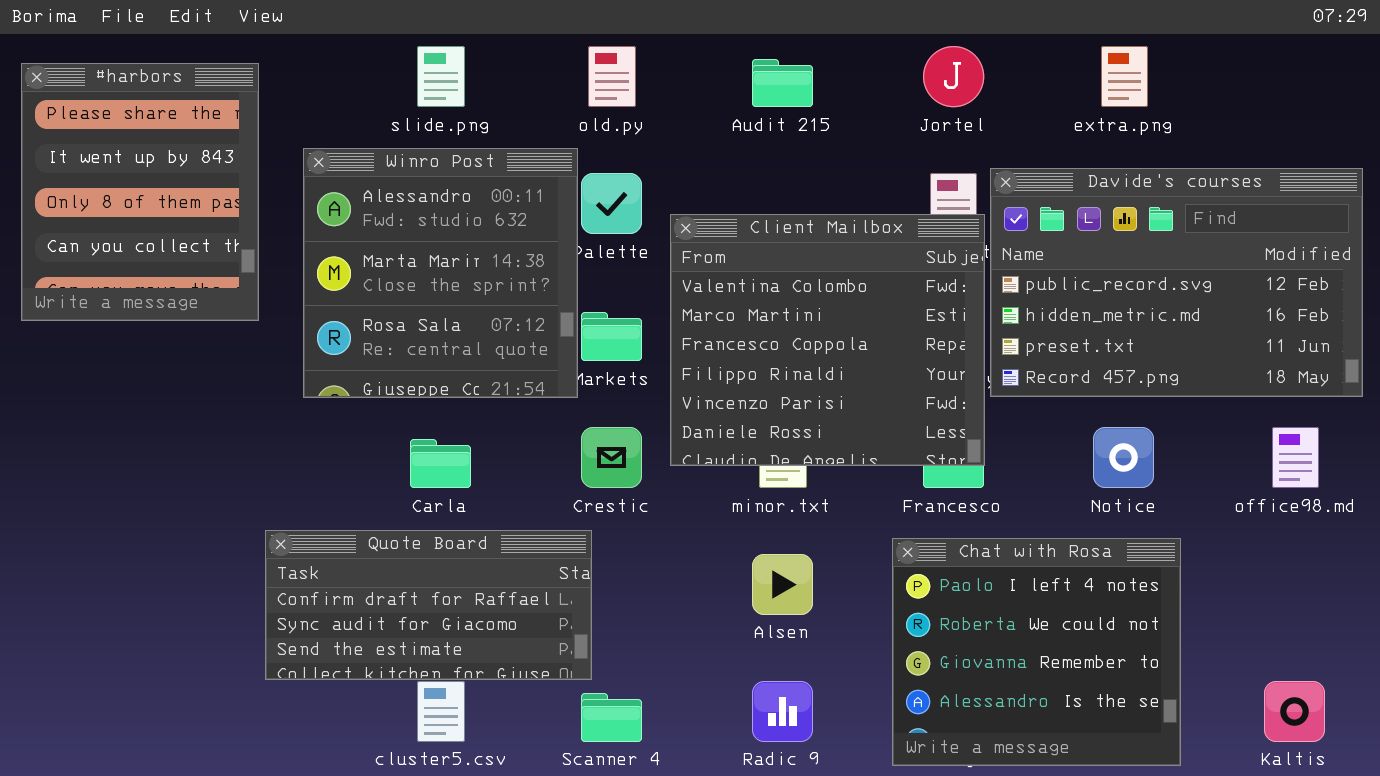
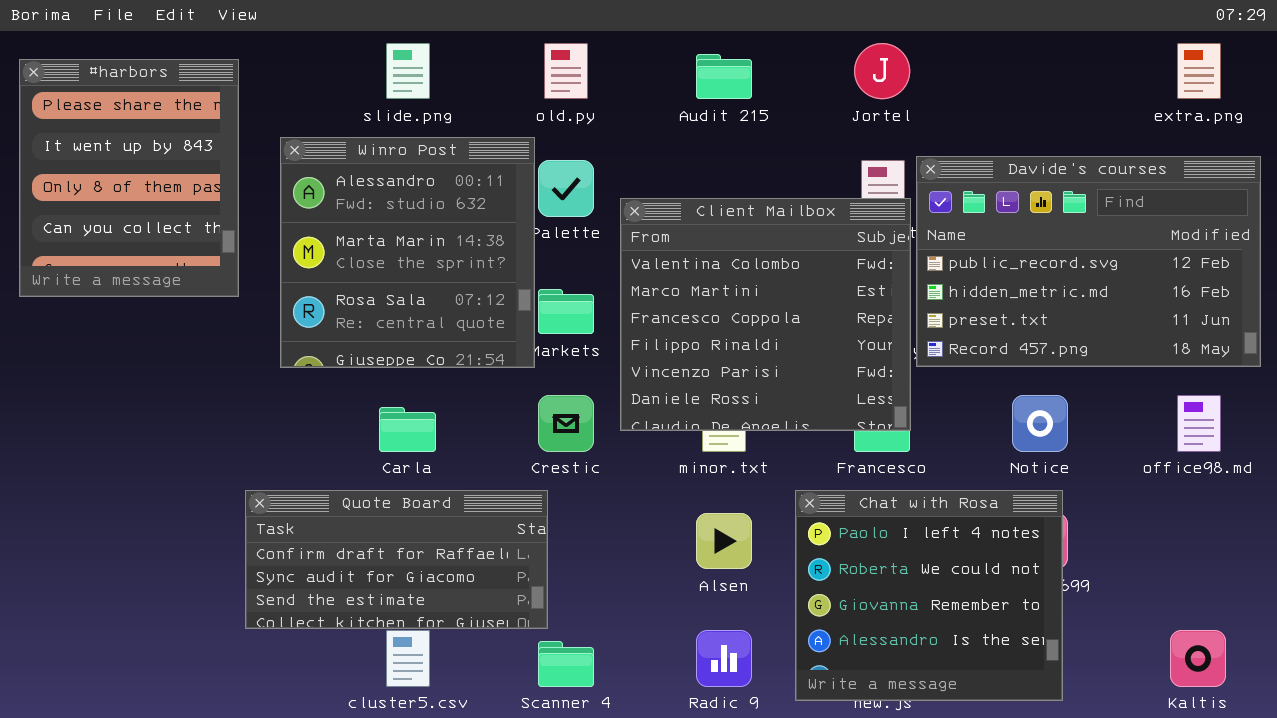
extra.png: [1101,46,1148,107] -> [1177,43,1221,99], moved
Chat with Rosa: [892,538,1181,766] -> [795,490,1063,701], moved

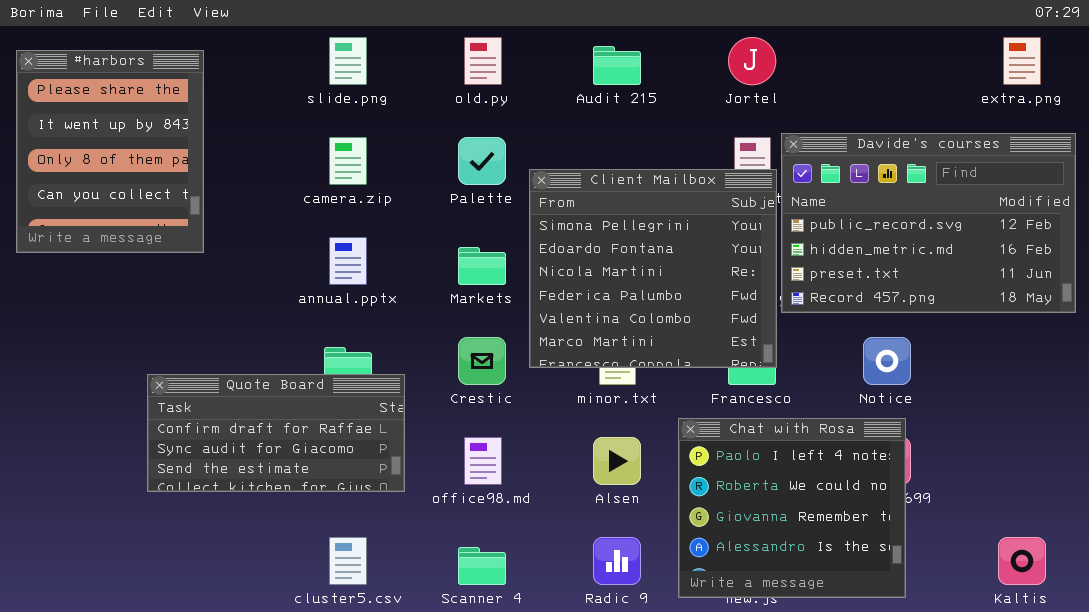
Winro Post: [280,137,535,368] -> none, closed
Client Mailbox: [620,198,911,431] -> [529,169,777,368], scrolled up 4 rows
office98.md: [1177,395,1221,452] -> [464,437,502,485], moved
Quote Board: [245,490,548,629] -> [147,374,405,492], moved

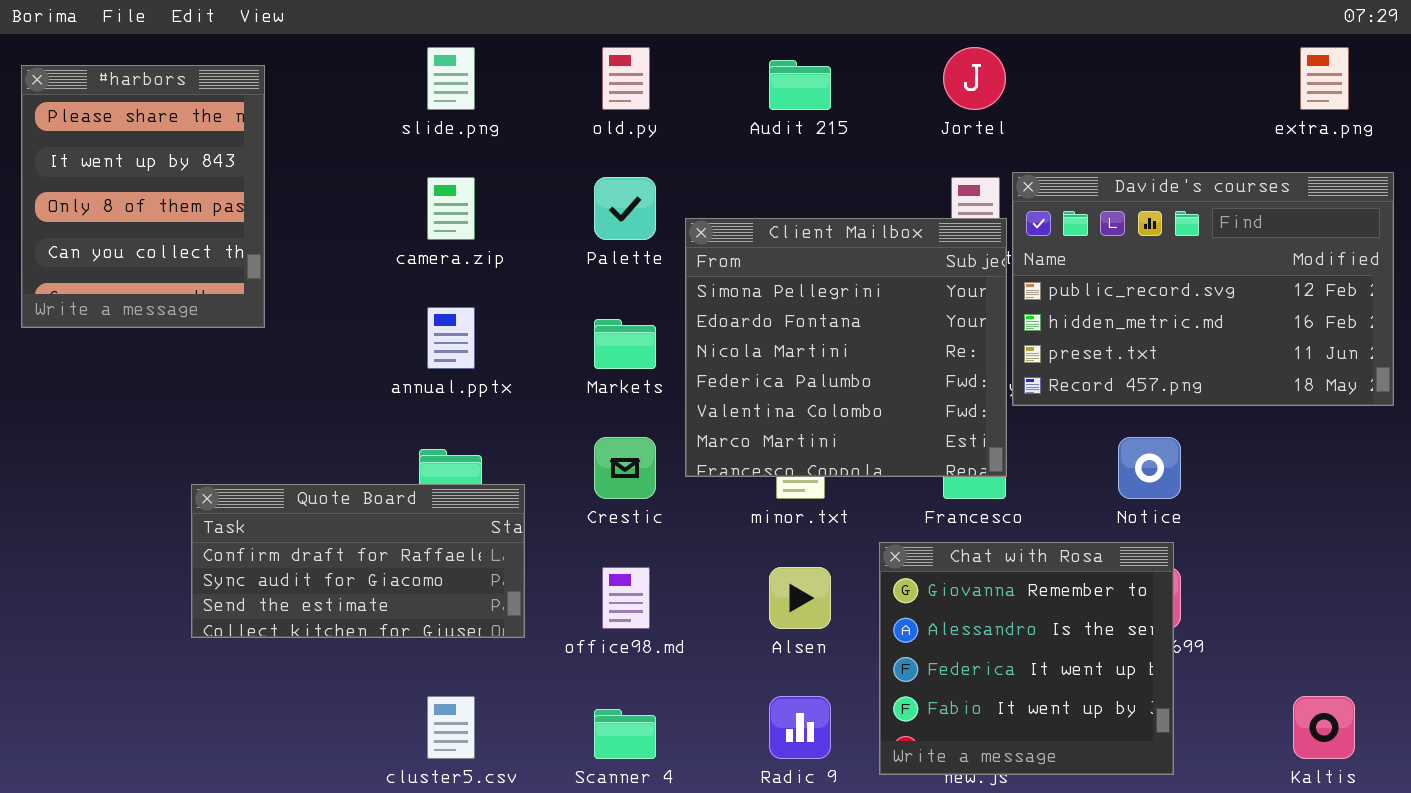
Chat with Rosa: [678,418,906,598] -> [879,542,1174,775], scrolled down 2 rows

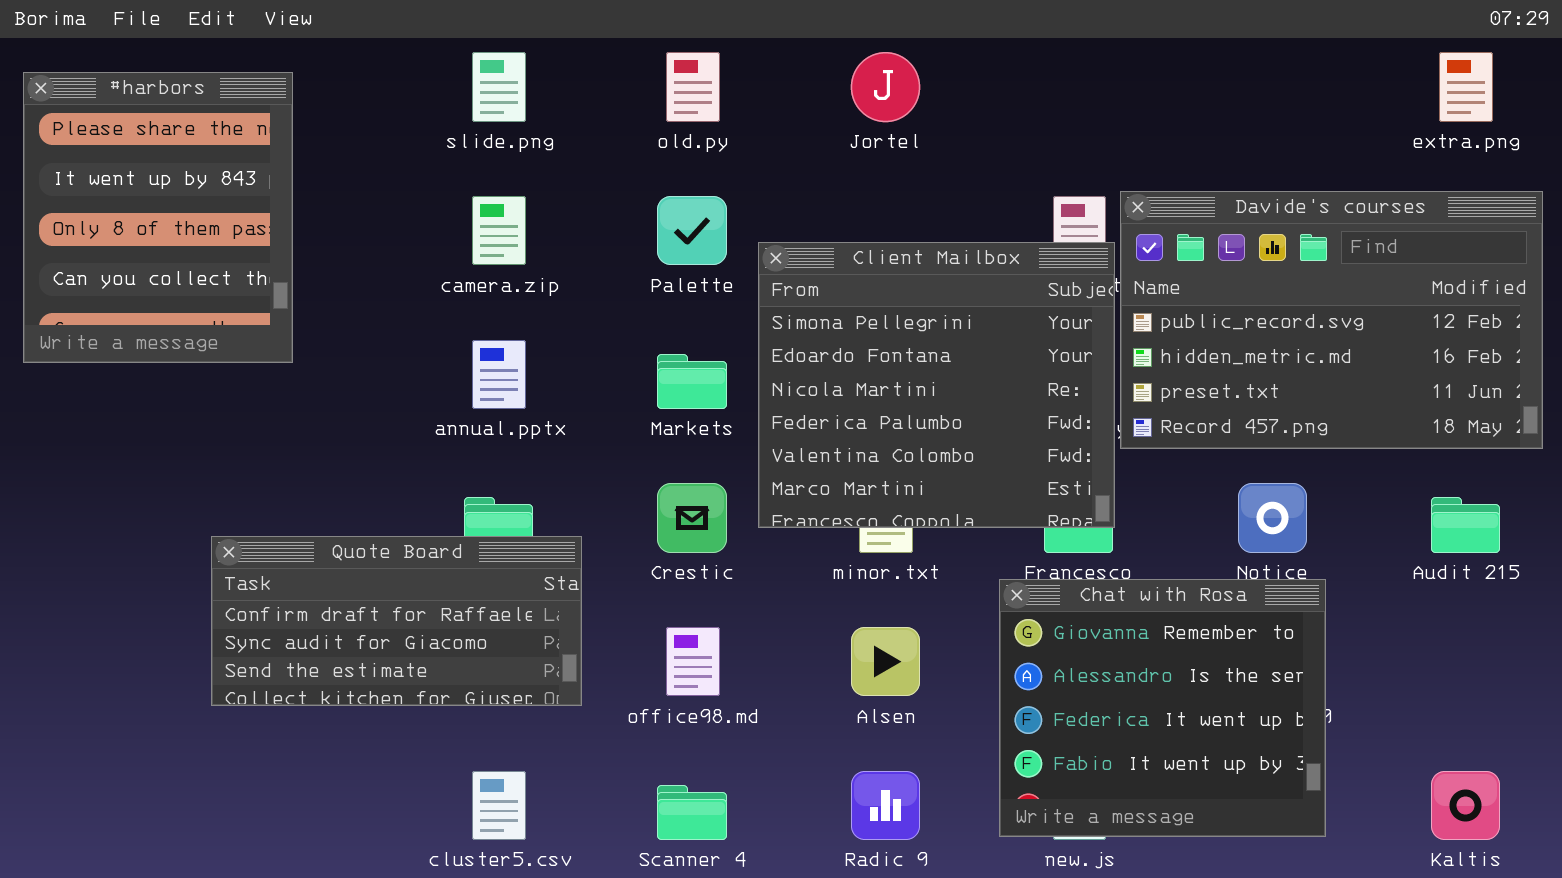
Jortel: [943,47,1006,110] -> [851,52,920,122], moved
Audit 215: [769,60,831,110] -> [1431,497,1500,553], moved
Chat with Rosa: [879,542,1174,775] -> [999,579,1326,837], moved

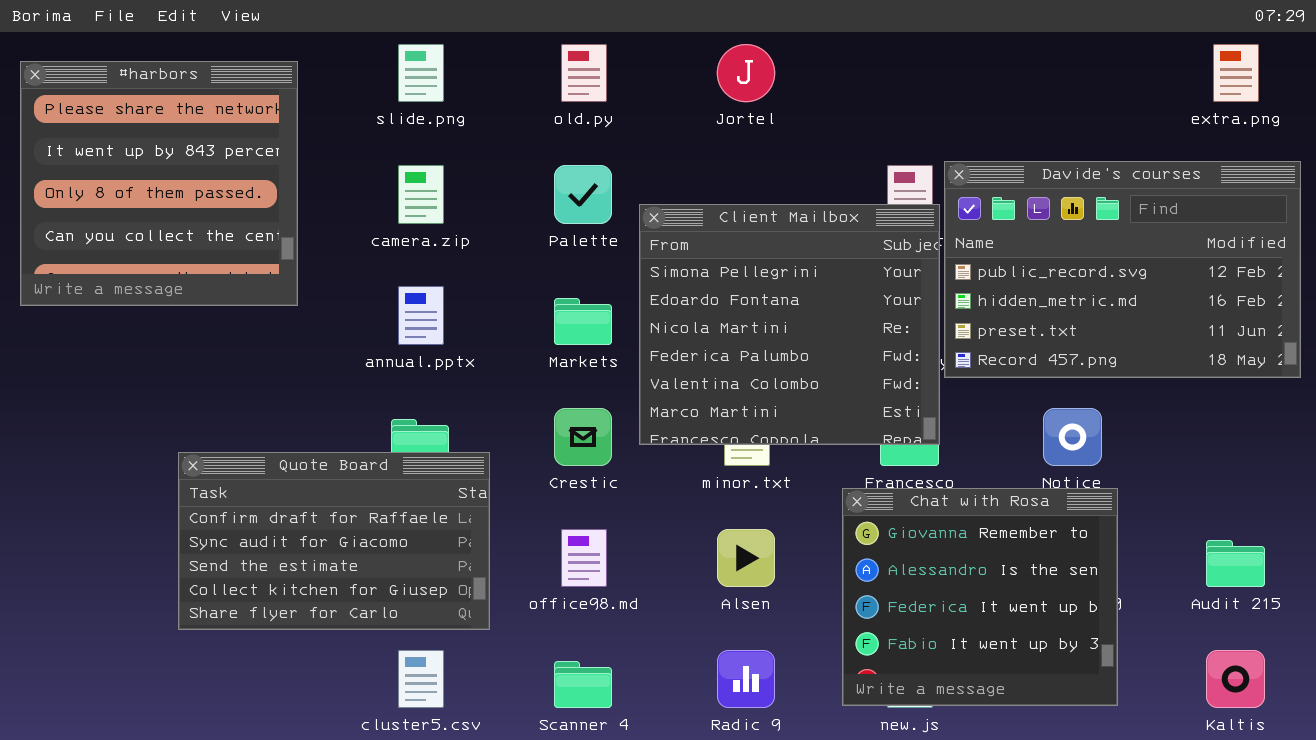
#harbors: [23,72,293,363] -> [20,61,298,306], resized
Audit 215: [1431,497,1500,553] -> [1206,540,1265,587], moved
Quote Board: [211,536,582,706] -> [178,452,490,630], resized

